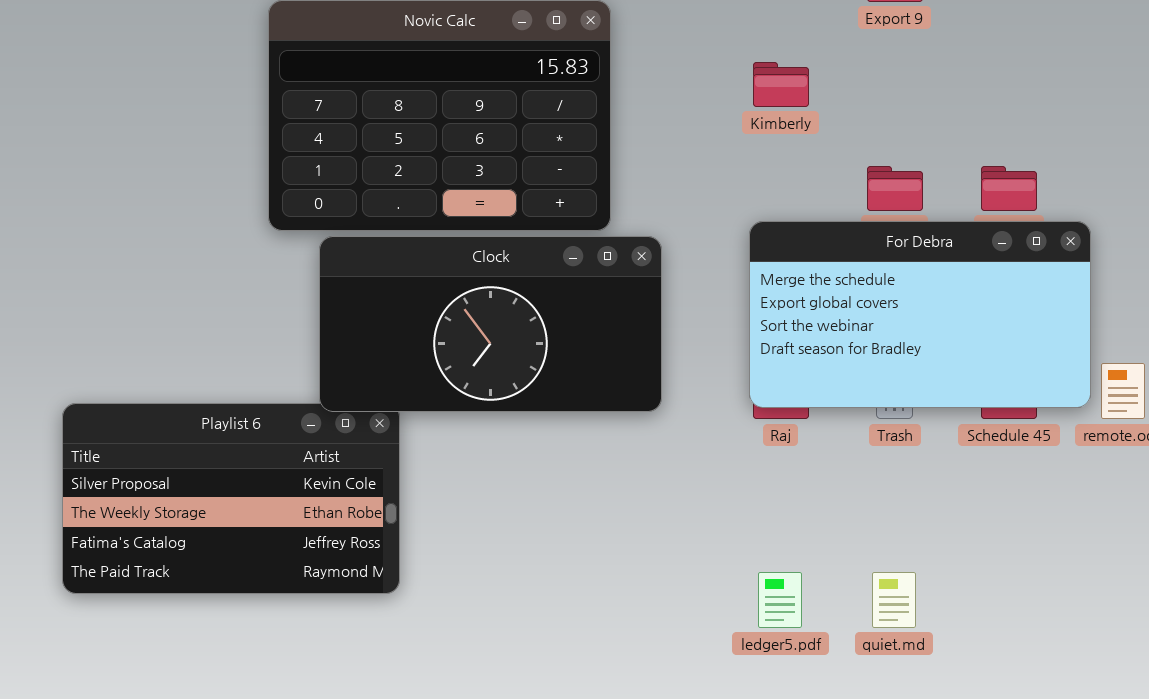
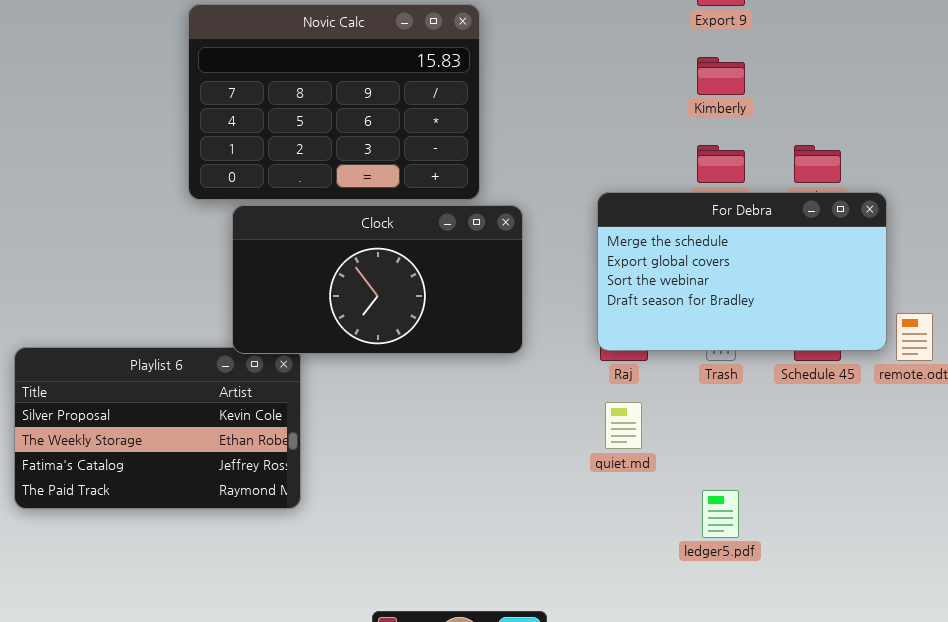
Kimberly: [753,62,809,107] -> [697,57,745,95], moved
ledger5.pdf: [758,572,802,628] -> [702,490,739,538], moved
quiet.md: [872,572,916,628] -> [605,402,642,449], moved

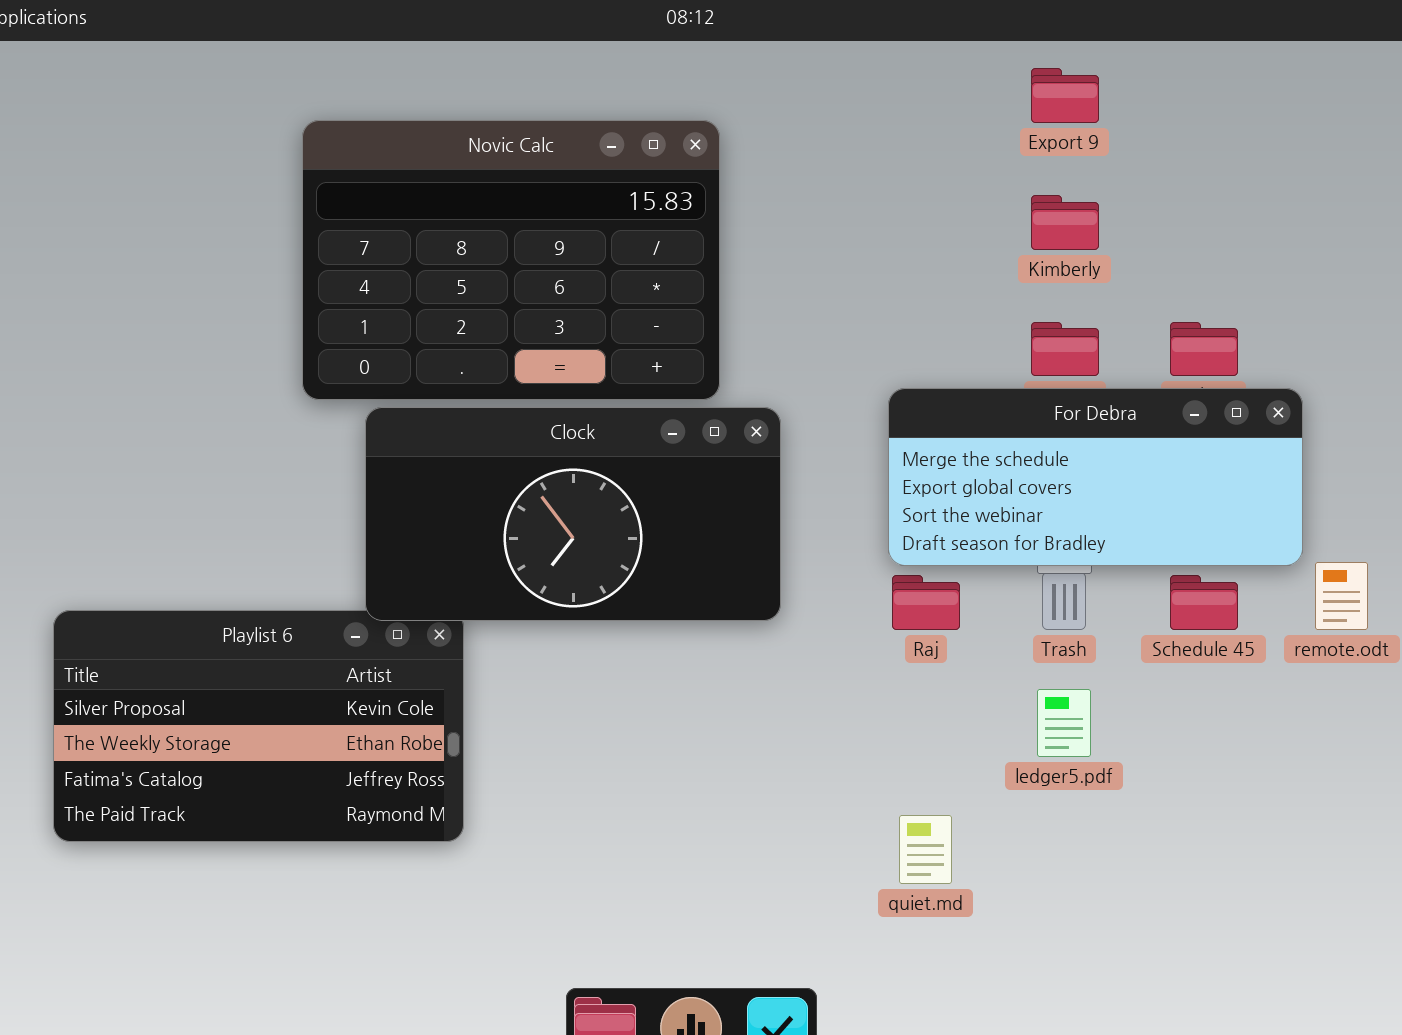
For Debra: [597,192,887,351] -> [888,388,1303,566], resized
quiet.md: [605,402,642,449] -> [899,815,952,884], moved
ledger5.pdf: [702,490,739,538] -> [1037,689,1091,757], moved

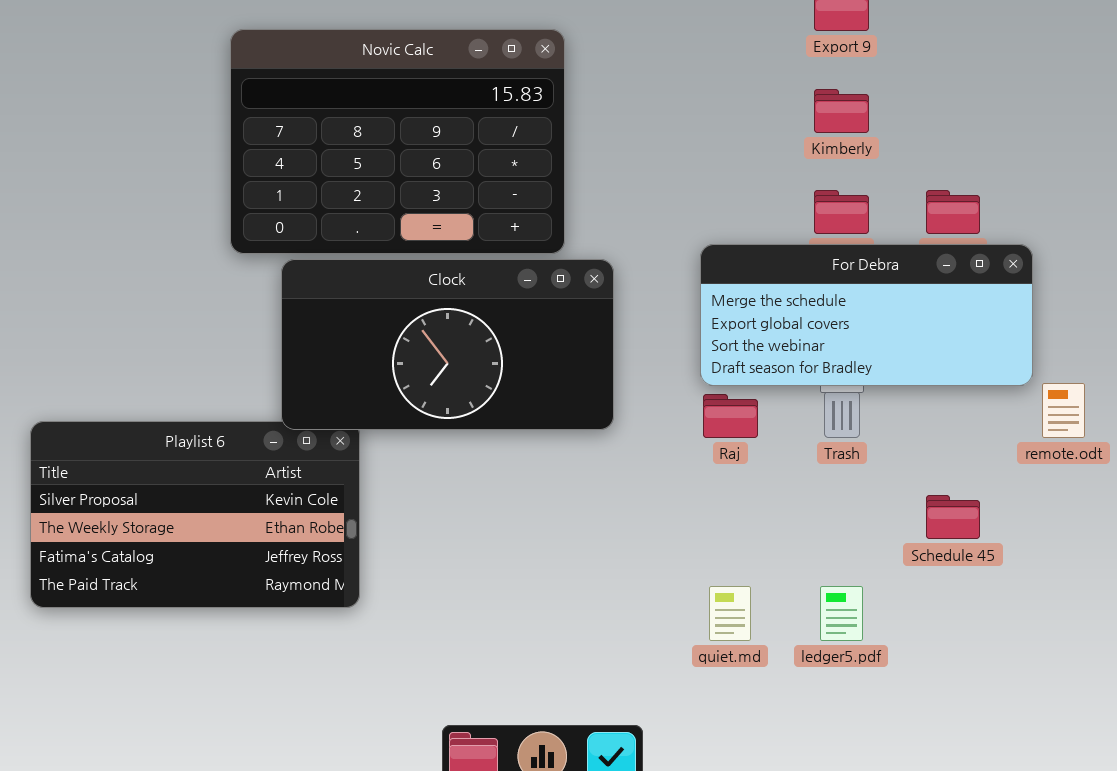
Schedule 45: [1170,575,1238,630] -> [926,495,980,539], moved
ledger5.pdf: [1037,689,1091,757] -> [820,586,863,641], moved

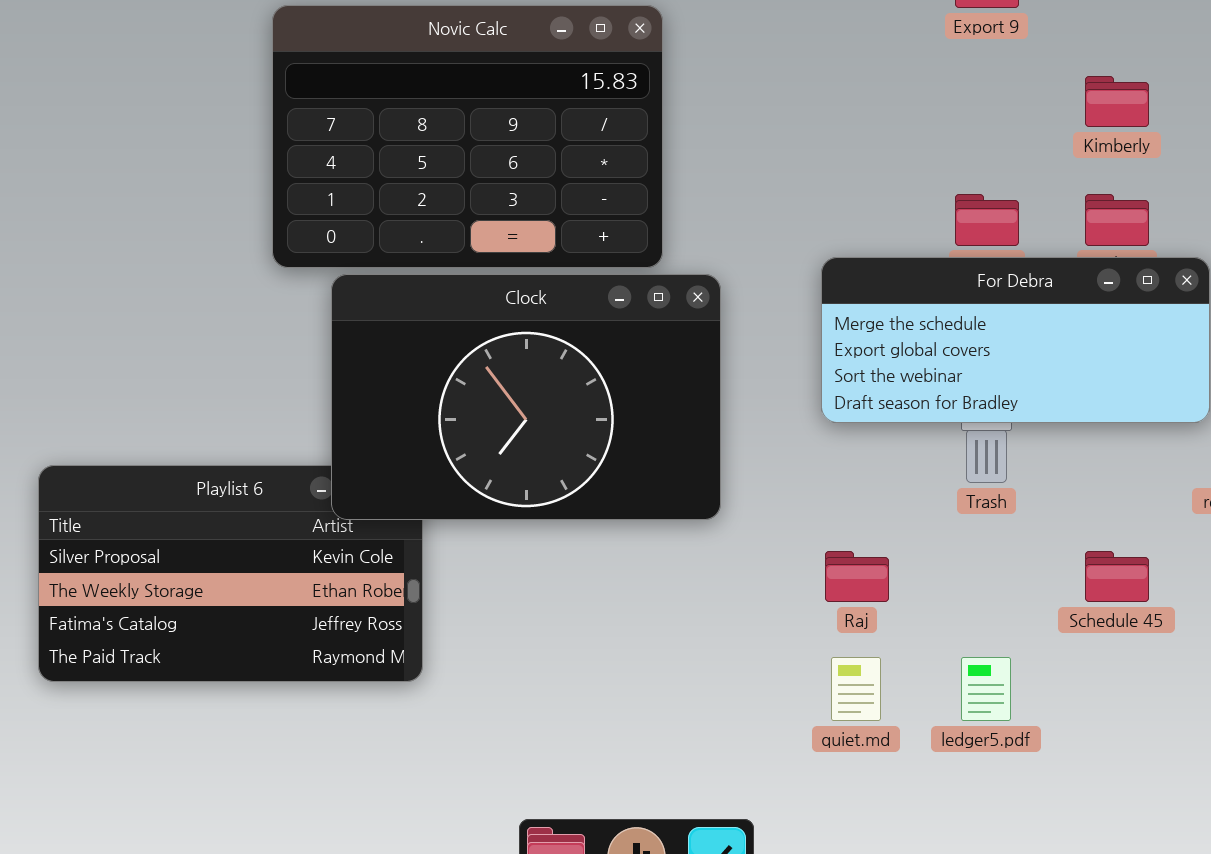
Kimberly: [814,89,869,133] -> [1085,76,1149,127], moved
Clock: [281,259,614,430] -> [331,274,721,520], resized
Raj: [703,394,758,438] -> [825,551,889,602], moved

